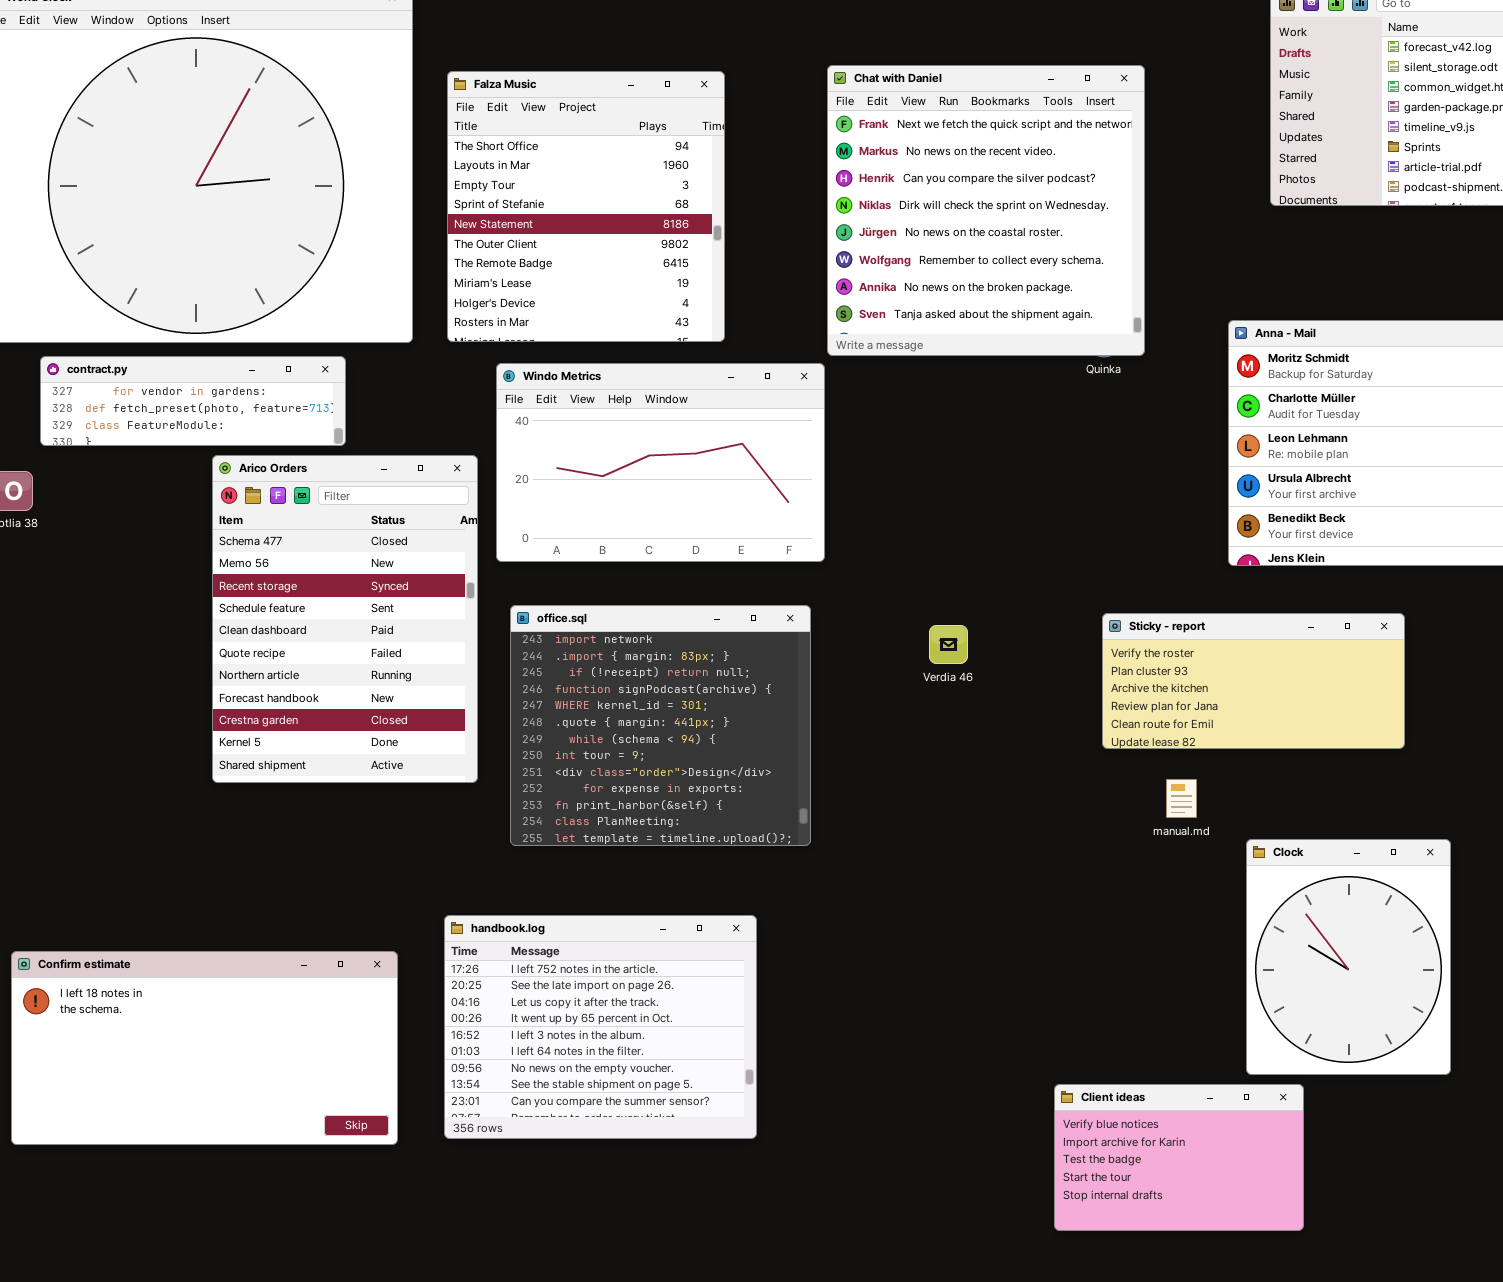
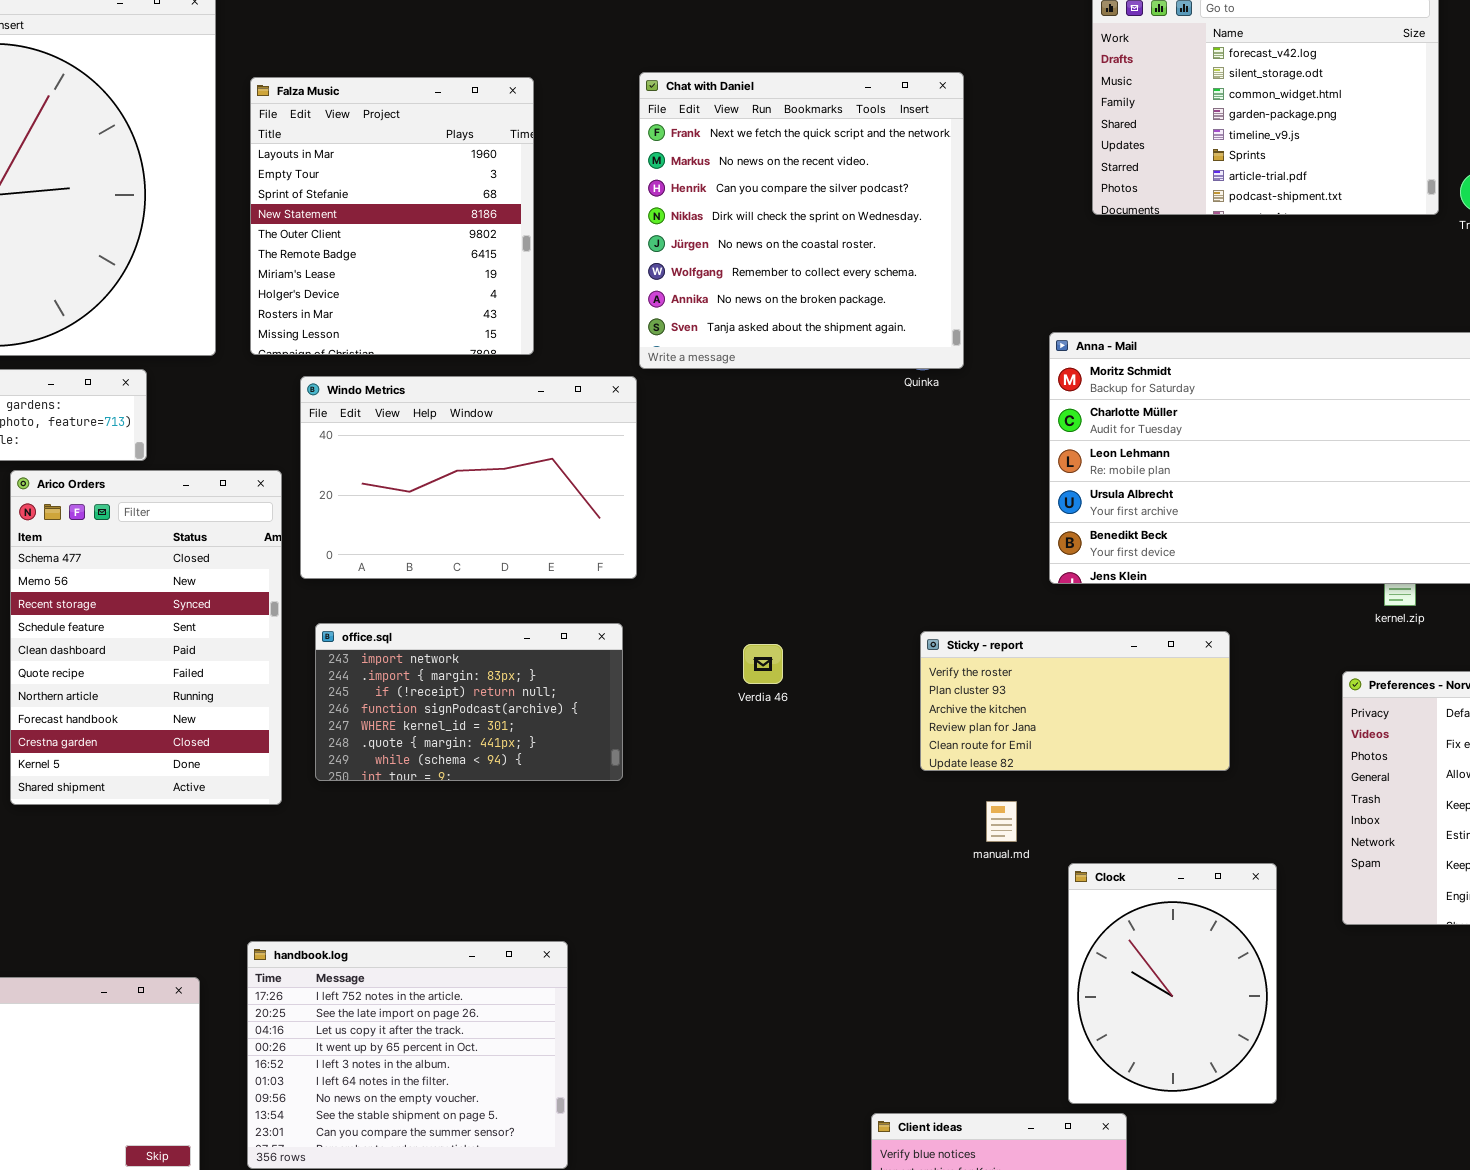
Falza Music: [447,71,725,342] -> [250,77,534,355], scrolled down 1 row
office.sql: [510,605,811,846] -> [315,623,623,781], resized

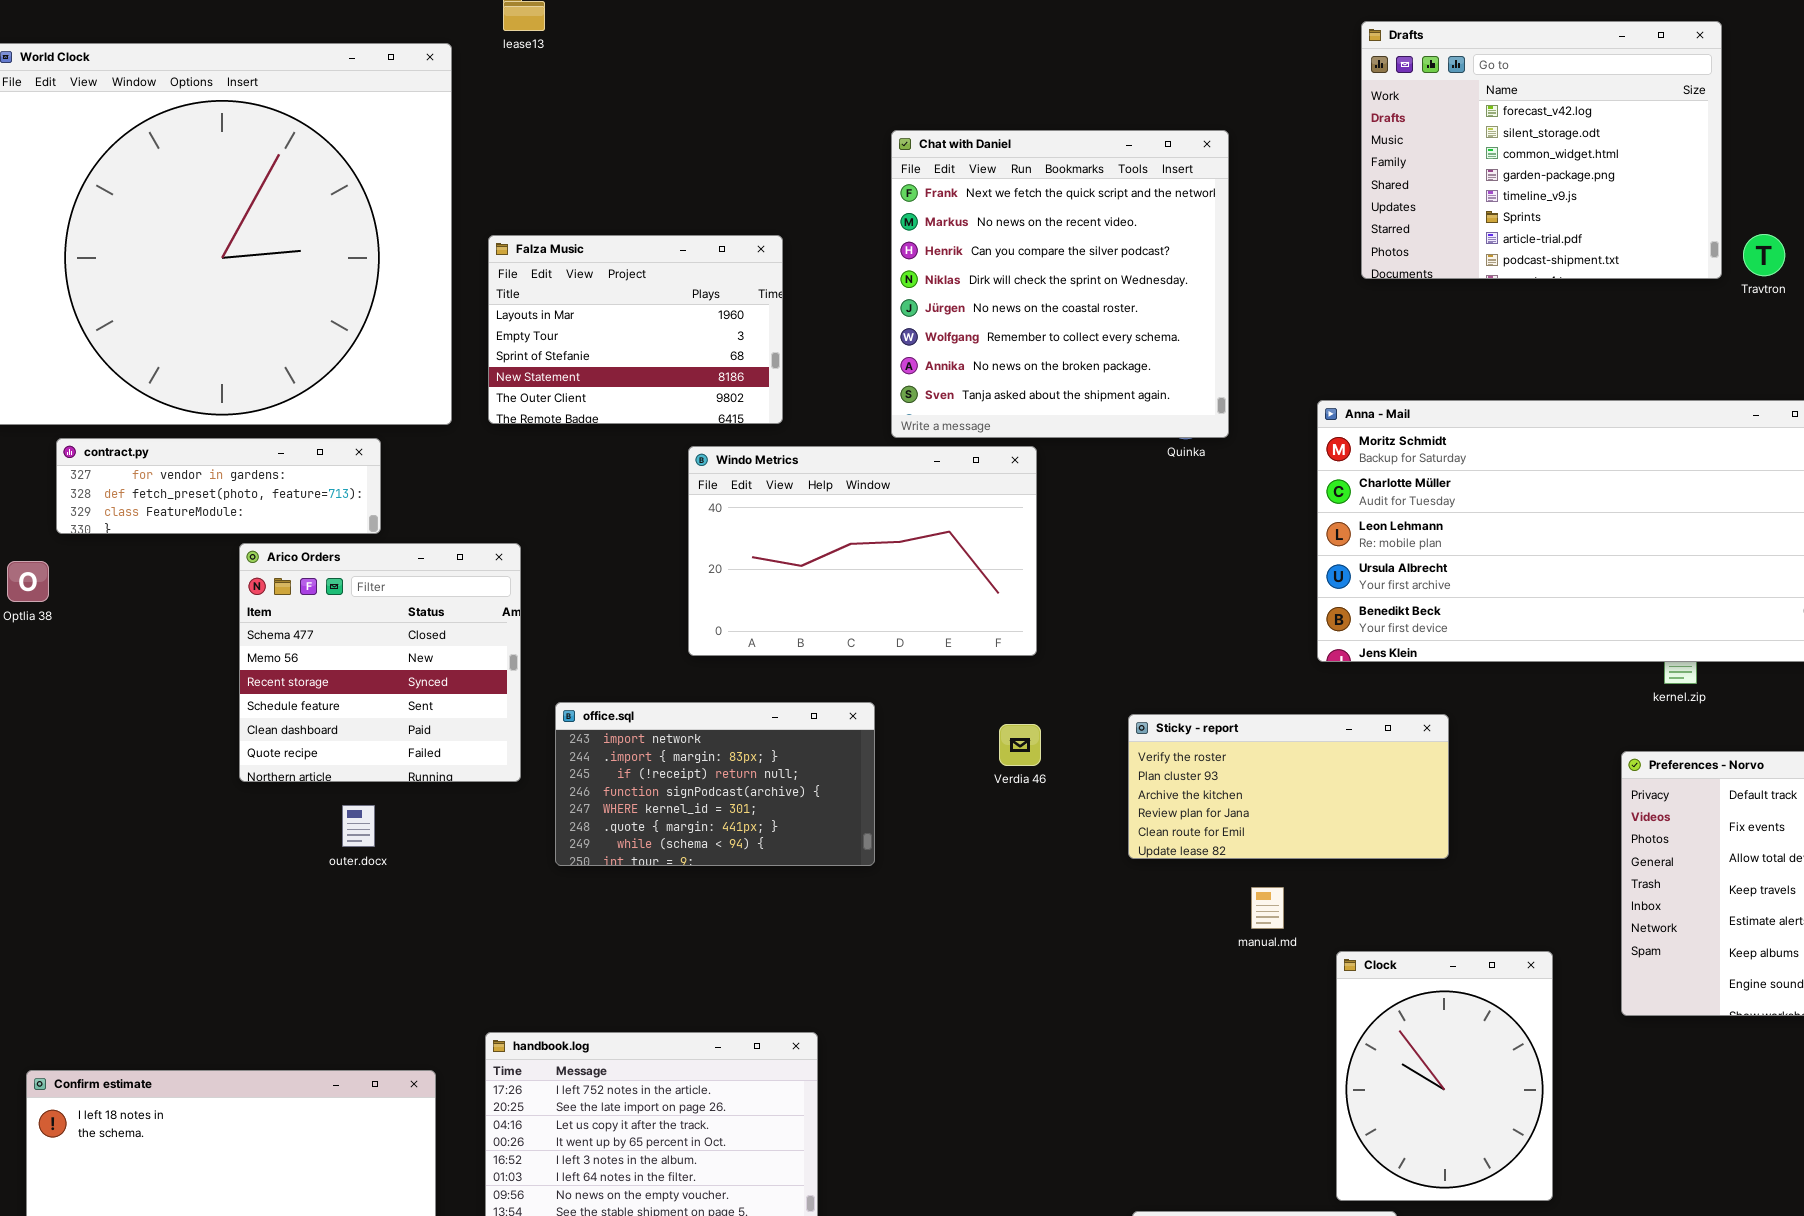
Falza Music: [250,77,534,355] -> [488,235,783,424], resized
Windo Metrics: [300,376,637,579] -> [688,446,1037,656], moved
Arico Orders: [10,470,282,805] -> [239,543,521,782], resized
Sticky - report: [920,631,1230,771] -> [1128,714,1449,859], moved

